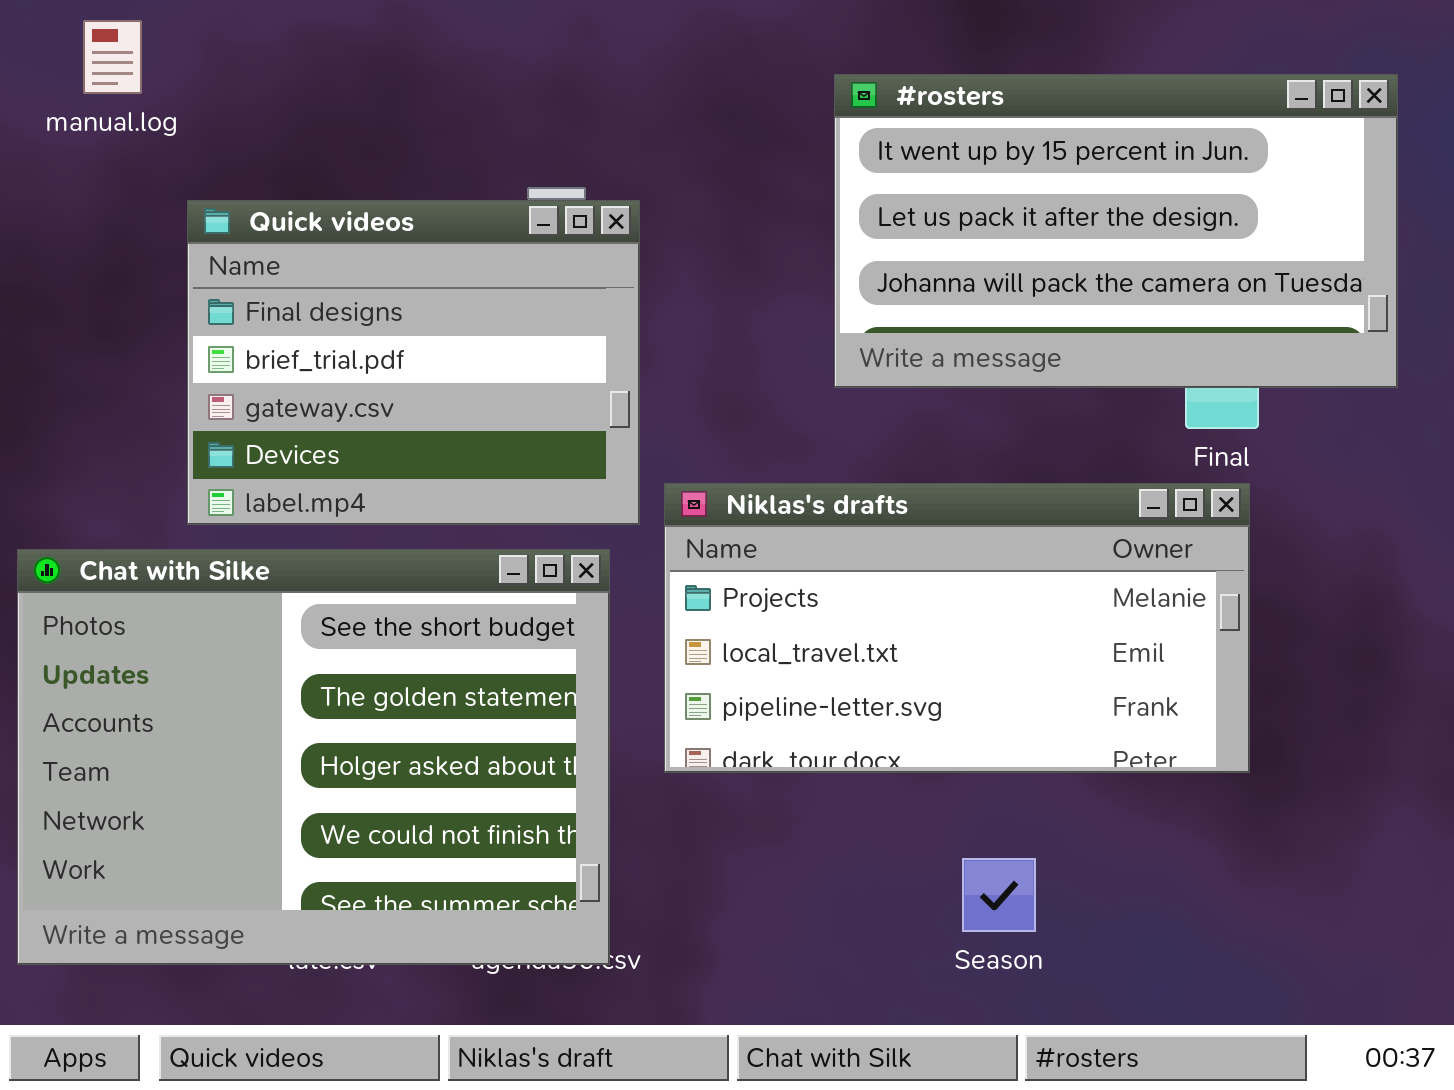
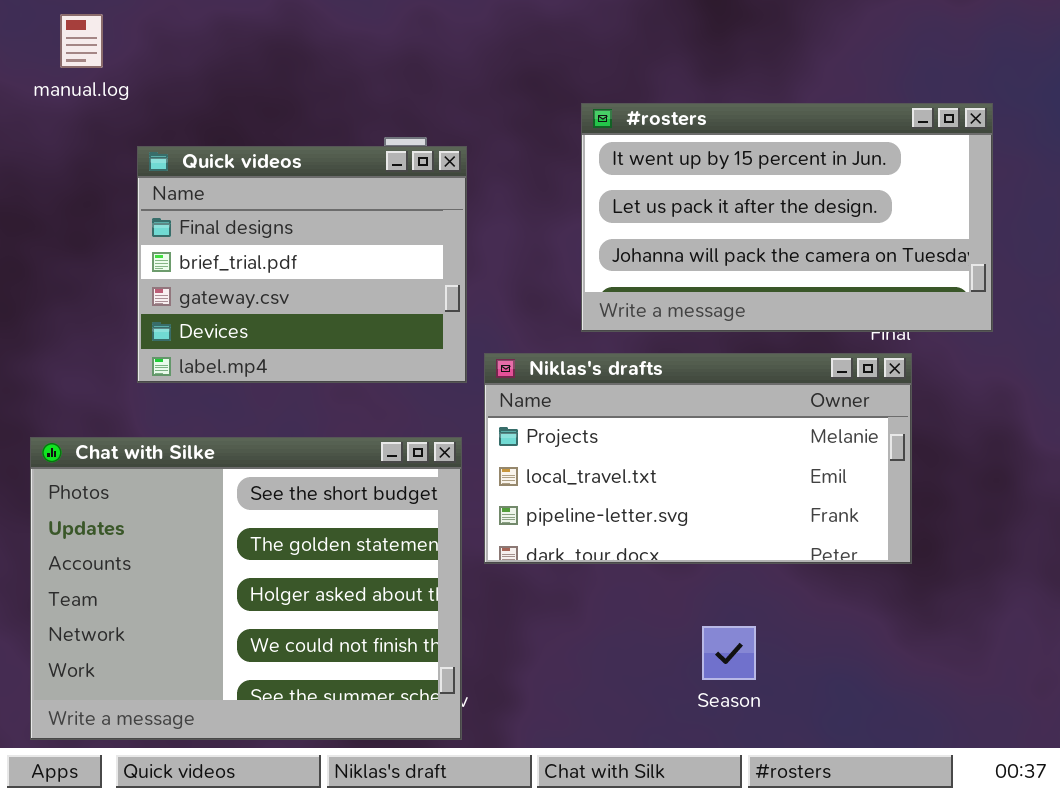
#rosters: [834,74,1398,388] -> [581,103,993,332], moved
Chat with Silke: [17,549,610,965] -> [30,437,462,740], moved

